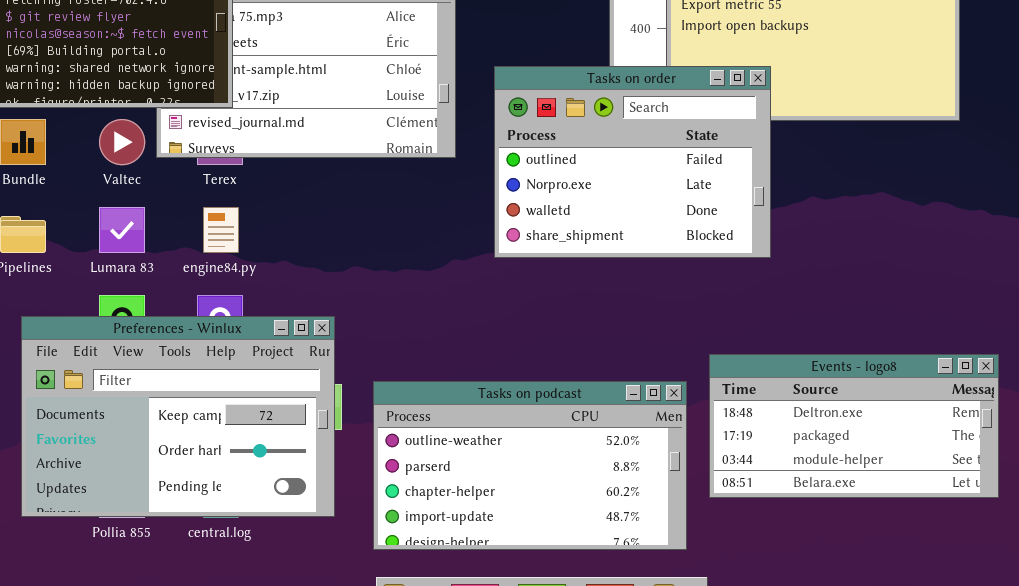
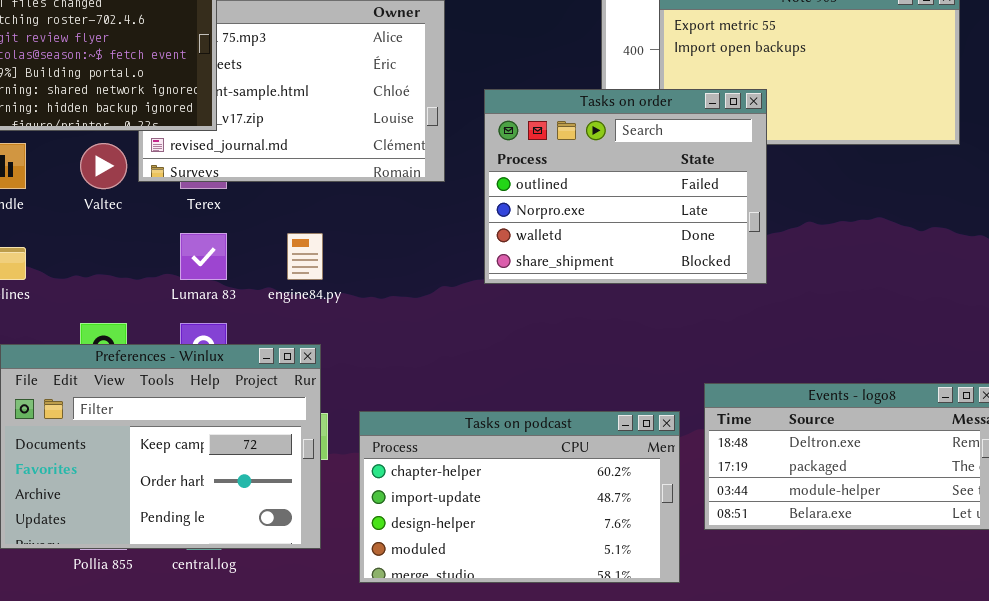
Lumara 83: [99,207,145,253] -> [180,233,227,280], moved
engine84.py: [203,207,239,253] -> [287,233,323,280], moved
Tasks on podcast: [373,381,687,550] -> [359,411,680,583], scrolled down 2 rows

